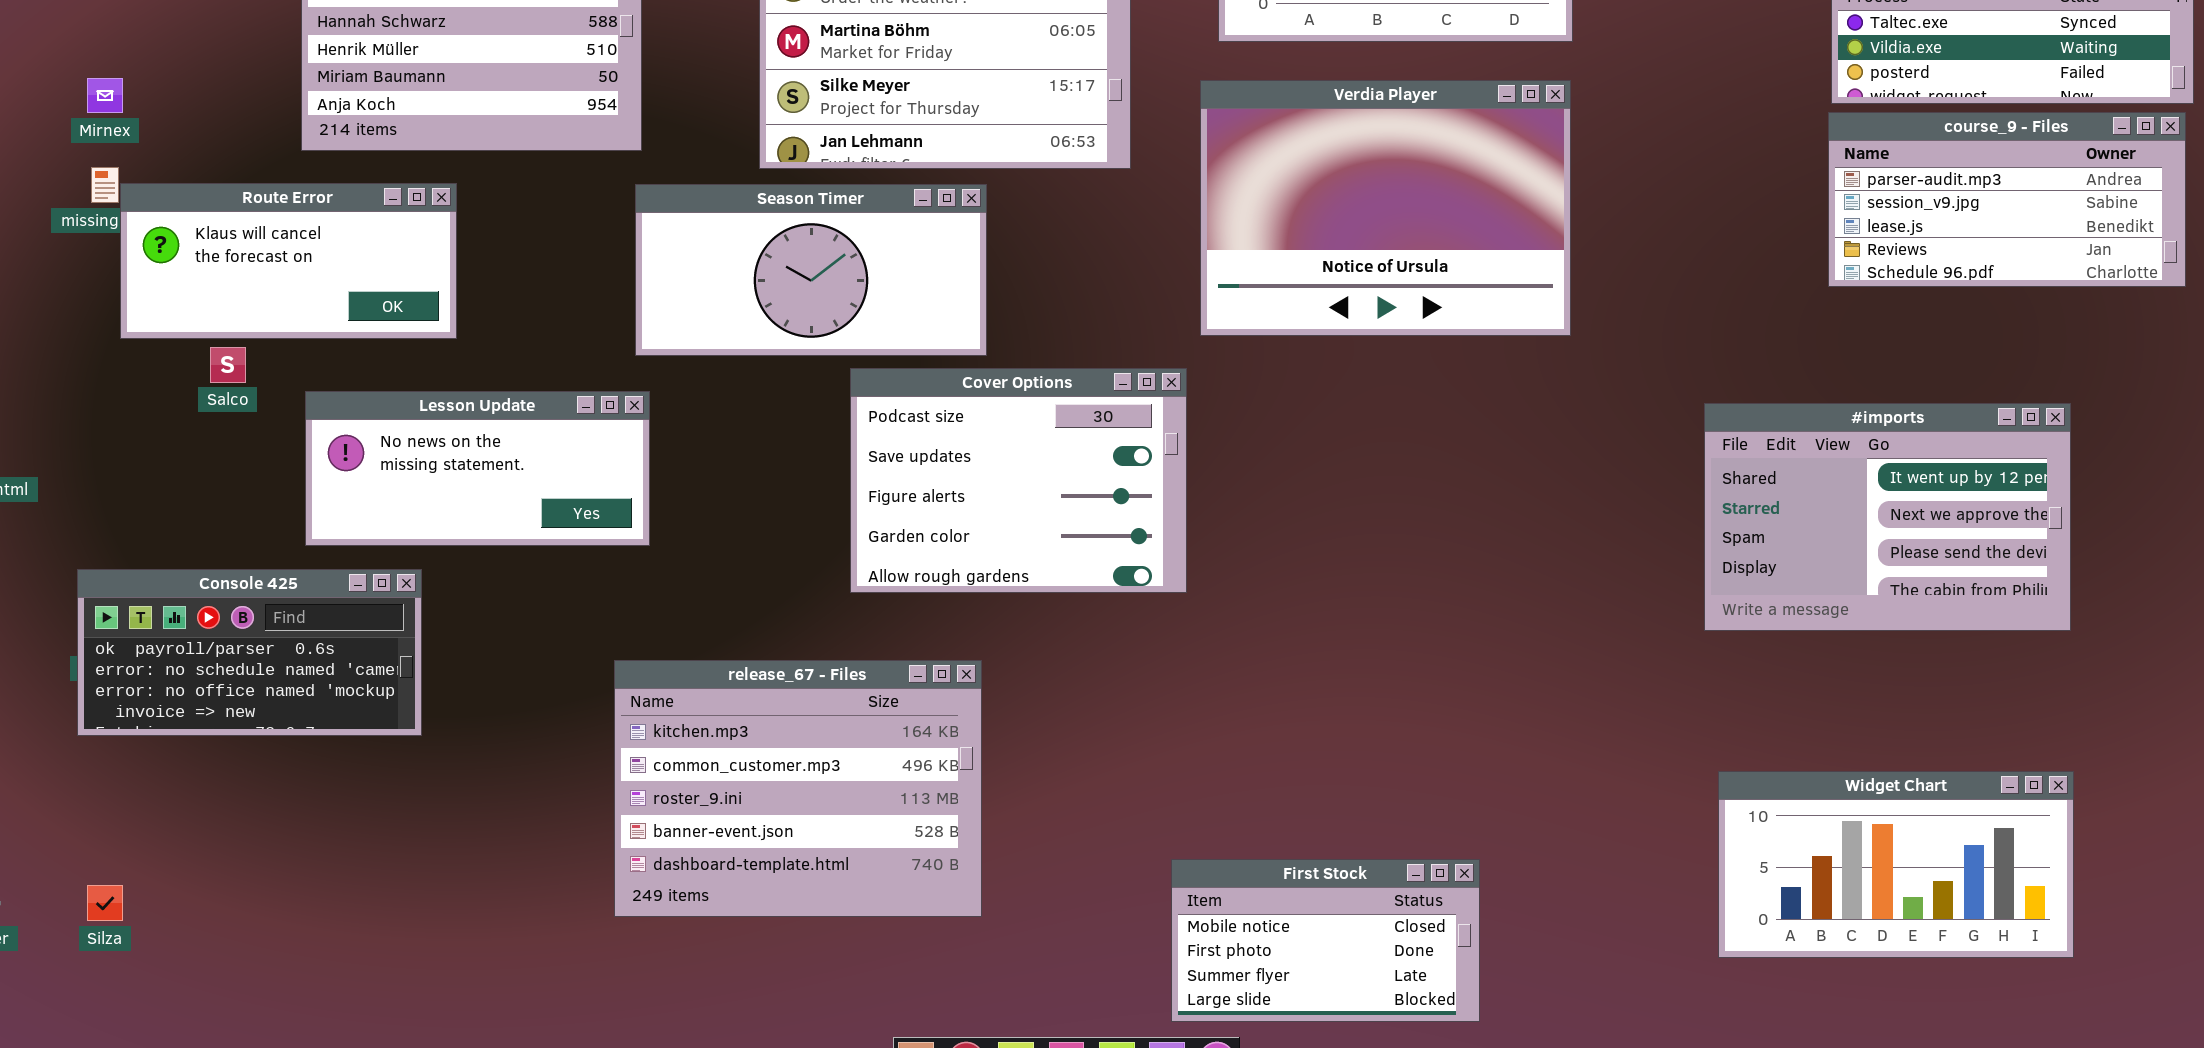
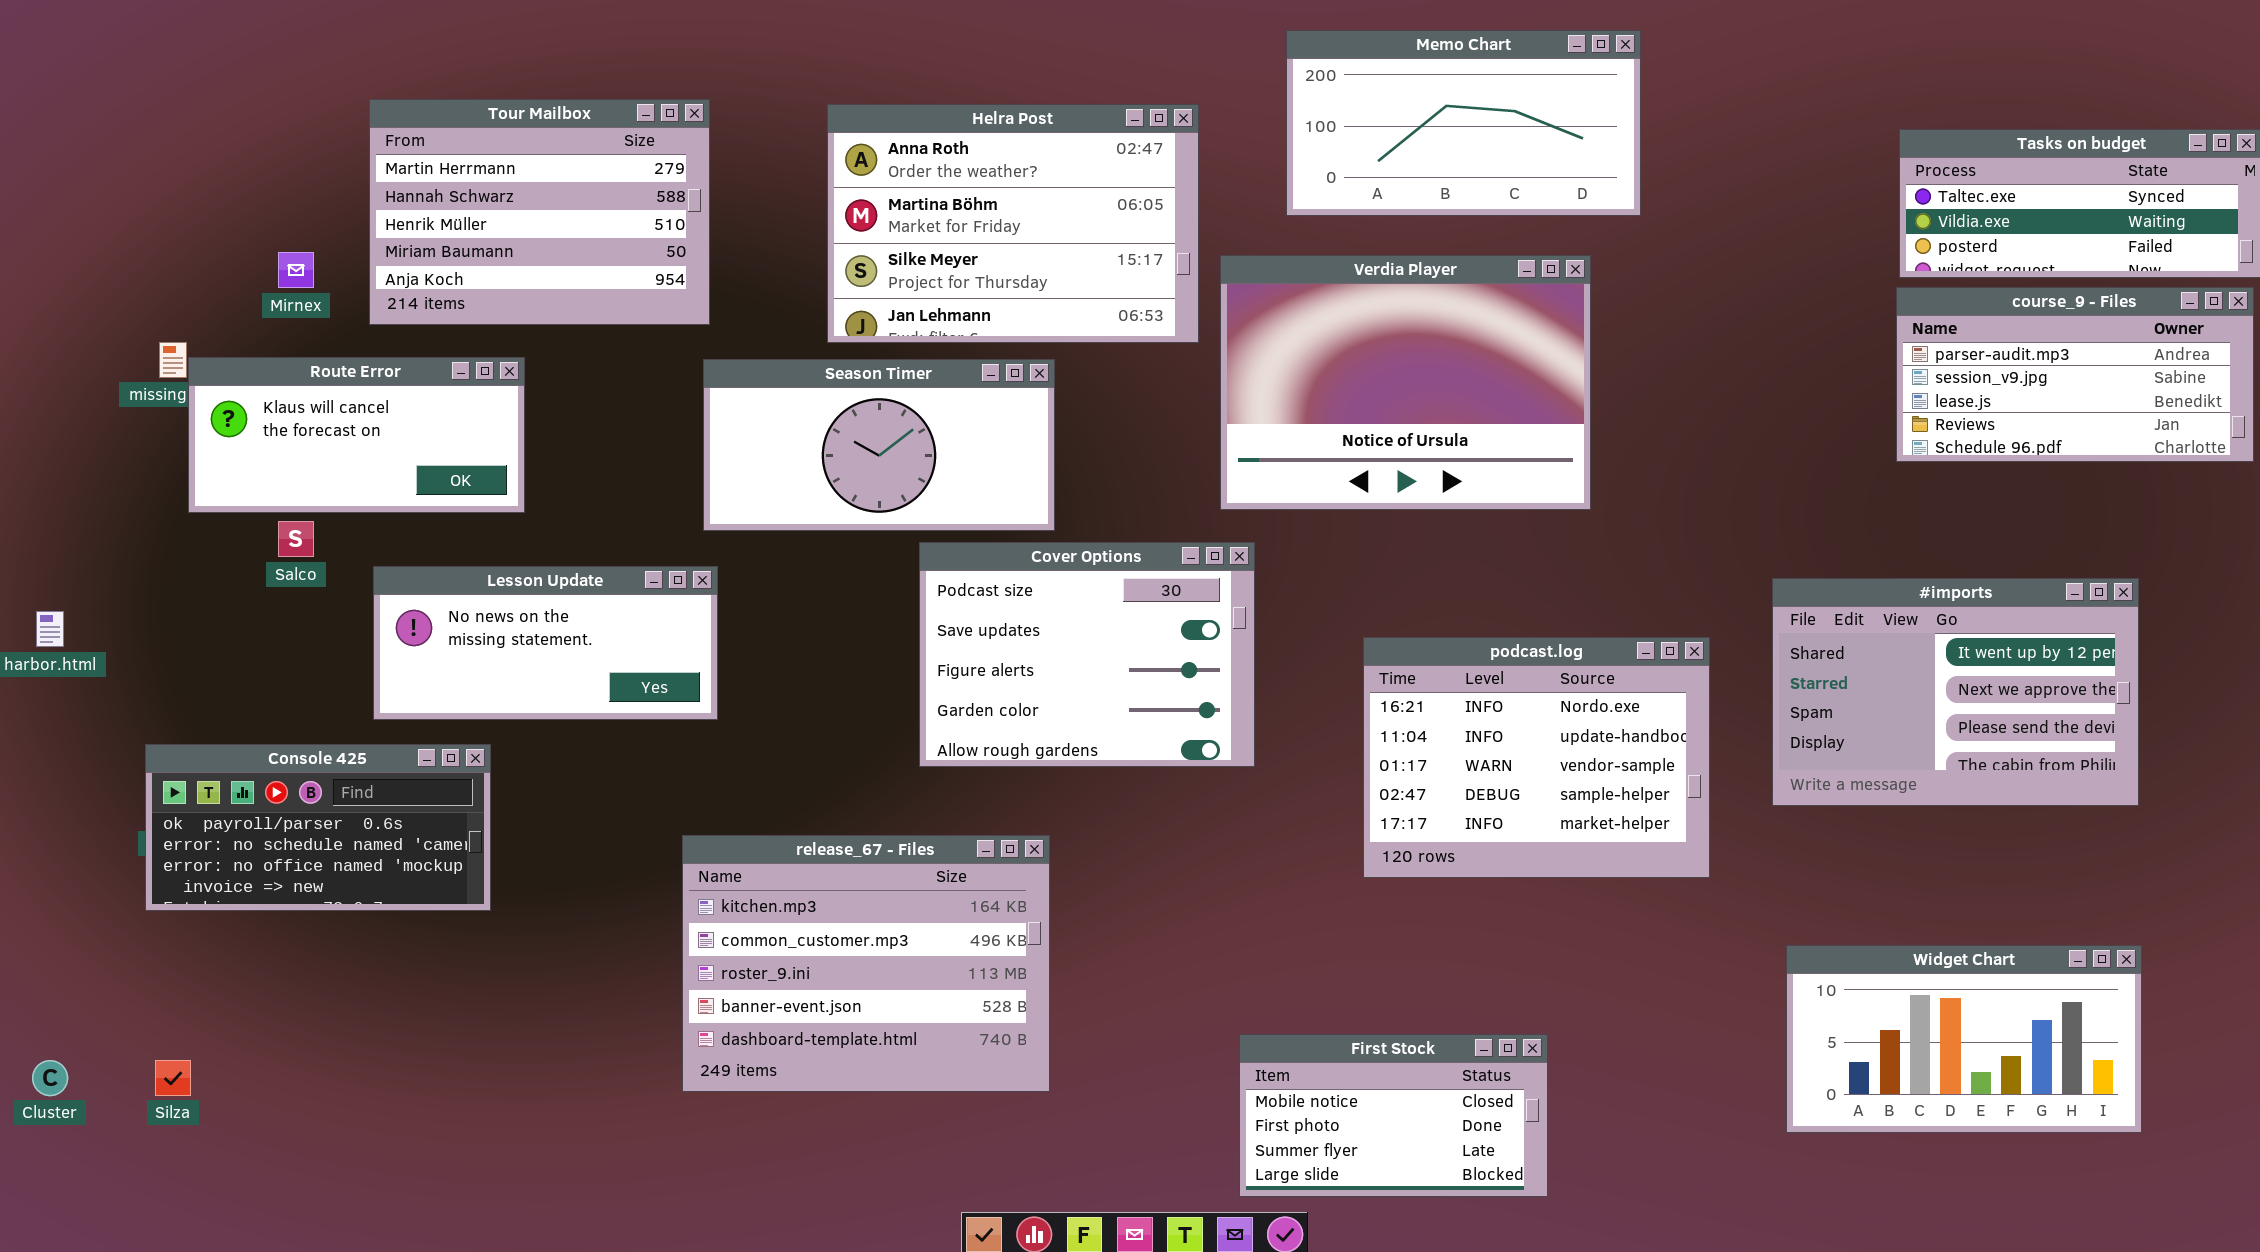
Mirnex: [87,78,123,113] -> [278,252,314,288], moved
Verdia Player: [1200,80,1571,336] -> [1220,255,1591,510], moved
podcast.log: none -> [1363,637,1710,878], opened

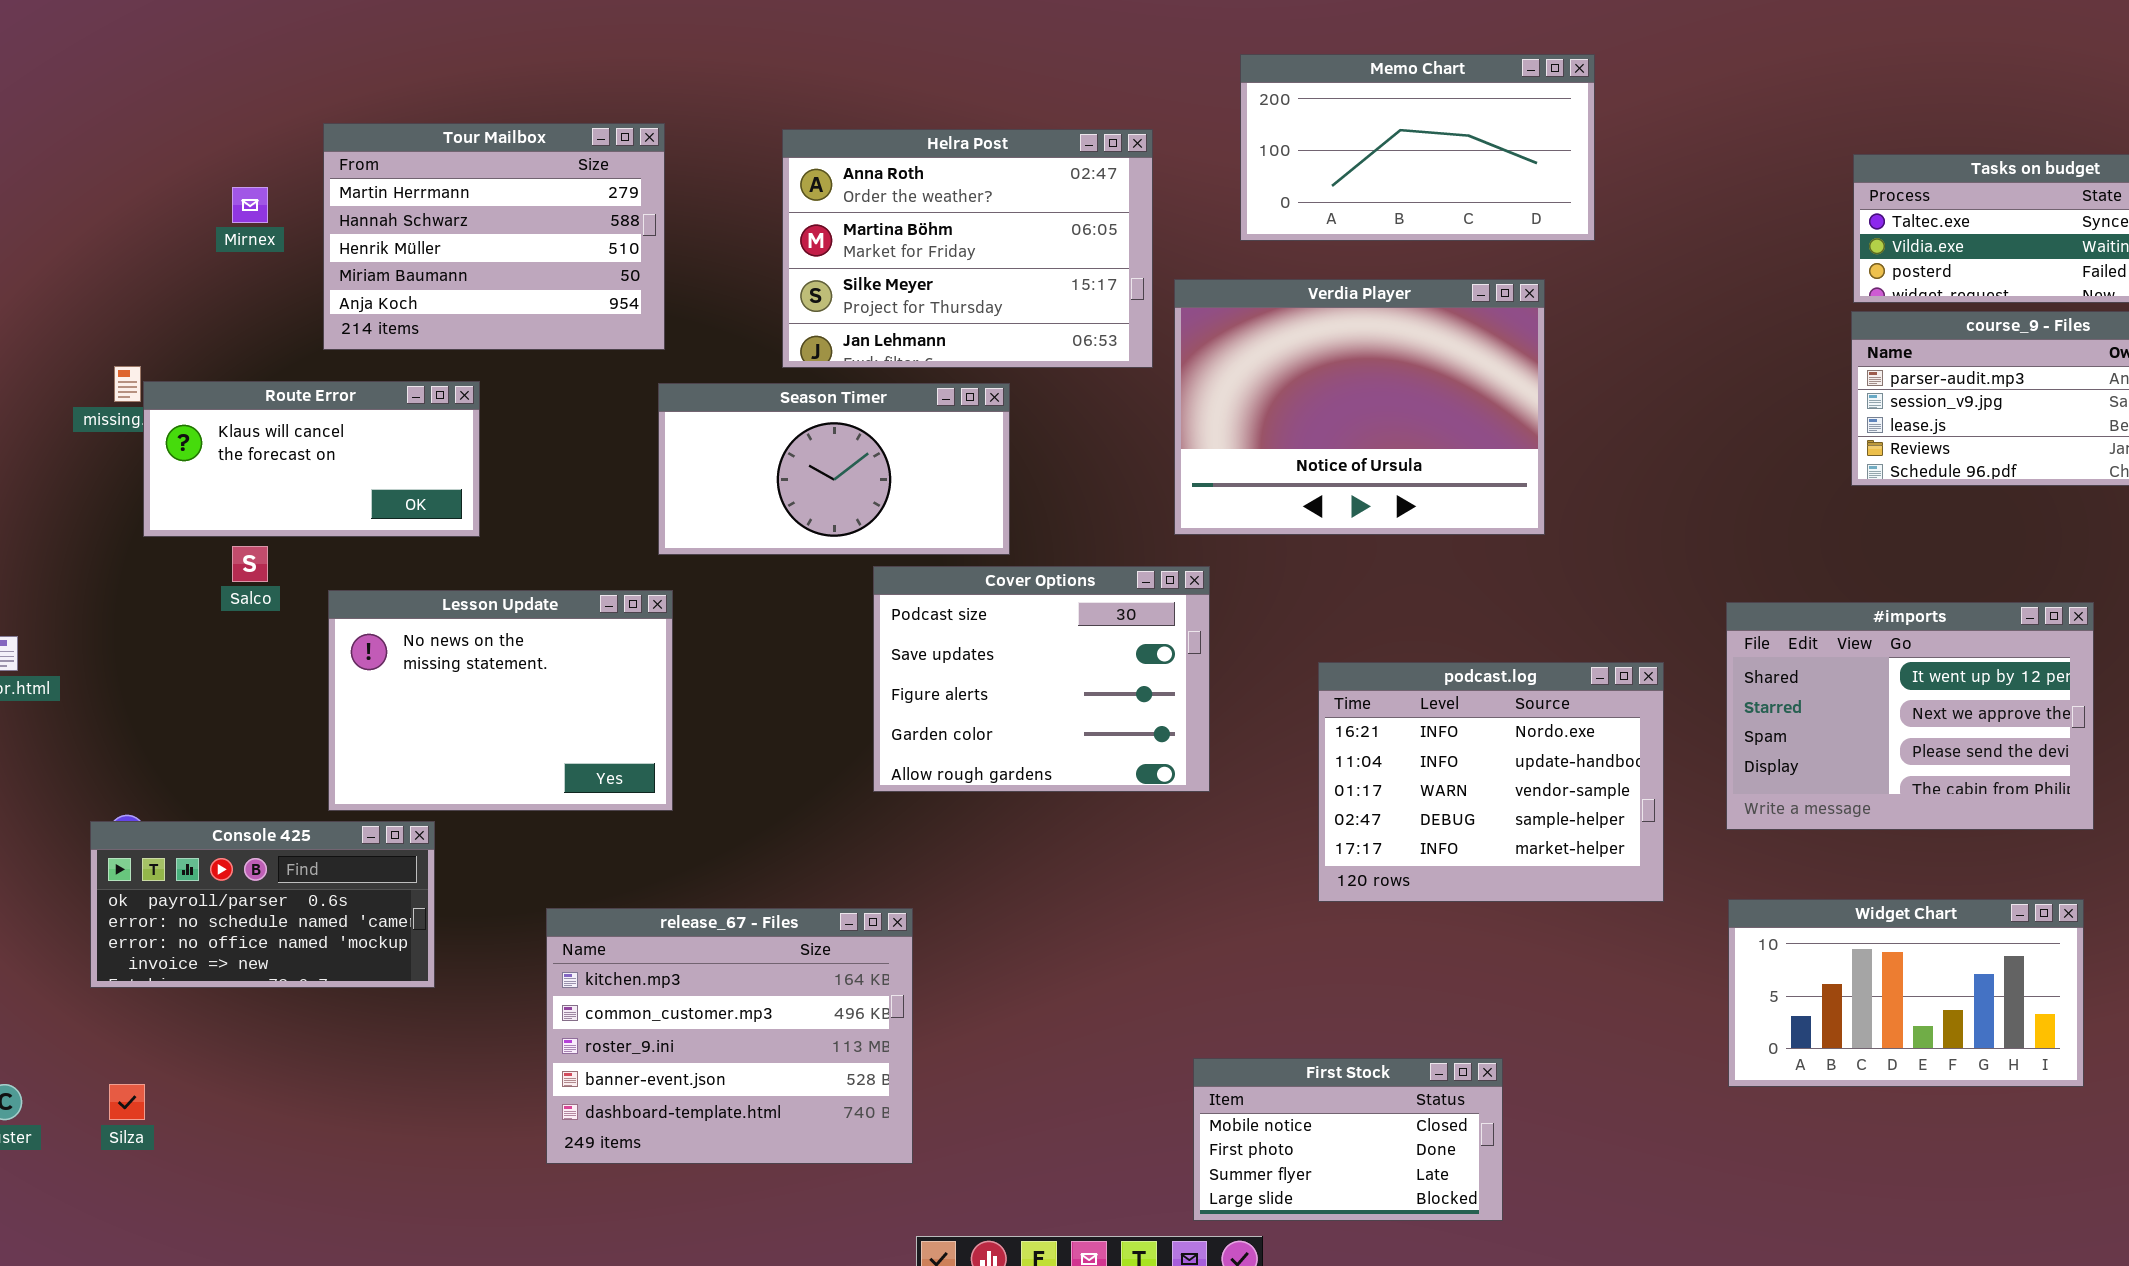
Mirnex: [278,252,314,288] -> [232,187,268,223], moved
Lesson Update: [373,566,718,720] -> [328,590,673,811], resized
Console 425: [145,744,491,911] -> [90,821,435,988], moved
release_67 - Files: [682,835,1050,1092] -> [546,908,913,1164], moved
Widget Chart: [1786,945,2142,1133] -> [1728,899,2084,1087], moved

